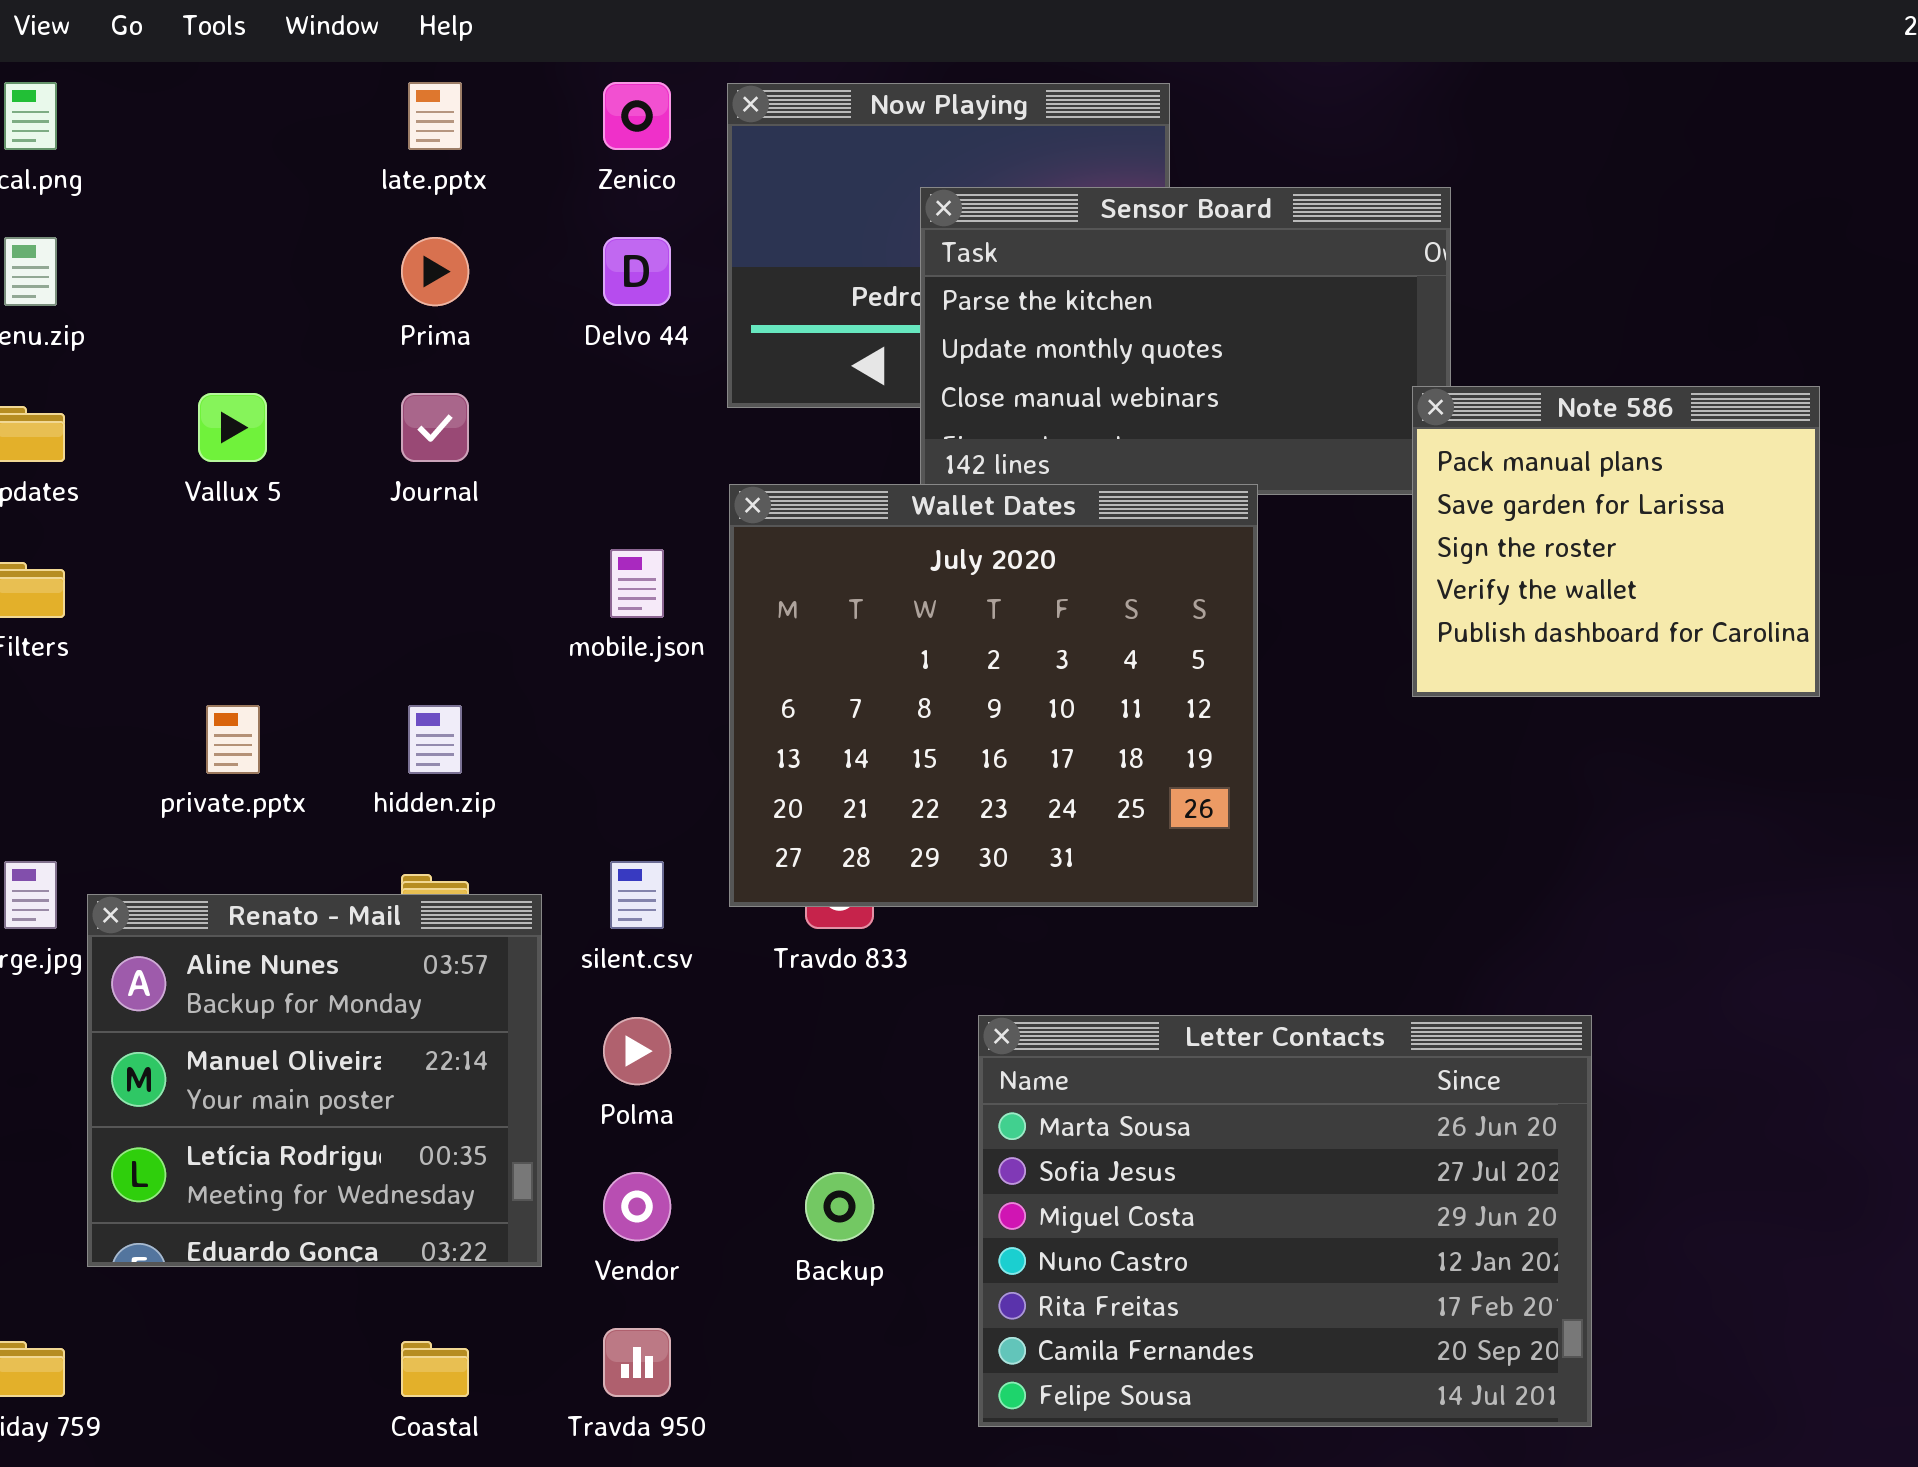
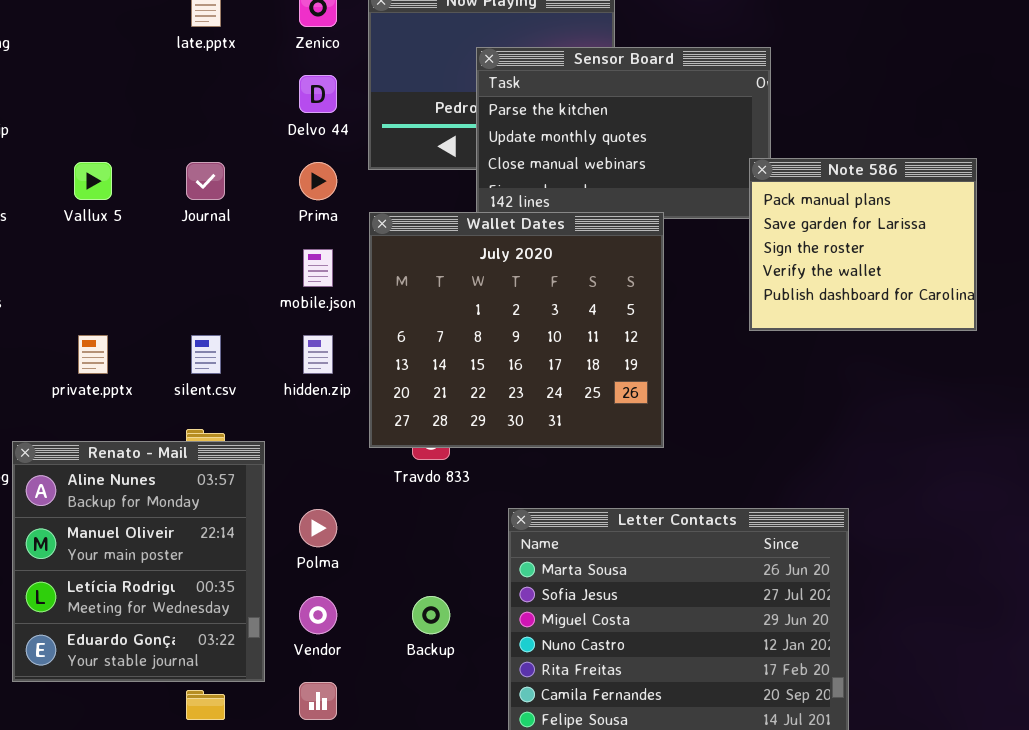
Prima: [401,237,469,306] -> [299,162,337,200], moved
hidden.zip: [408,705,462,774] -> [303,335,333,374], moved
silent.csv: [610,861,664,929] -> [191,335,221,374], moved
Renato - Mail: [87,894,542,1267] -> [12,441,265,682], resized

